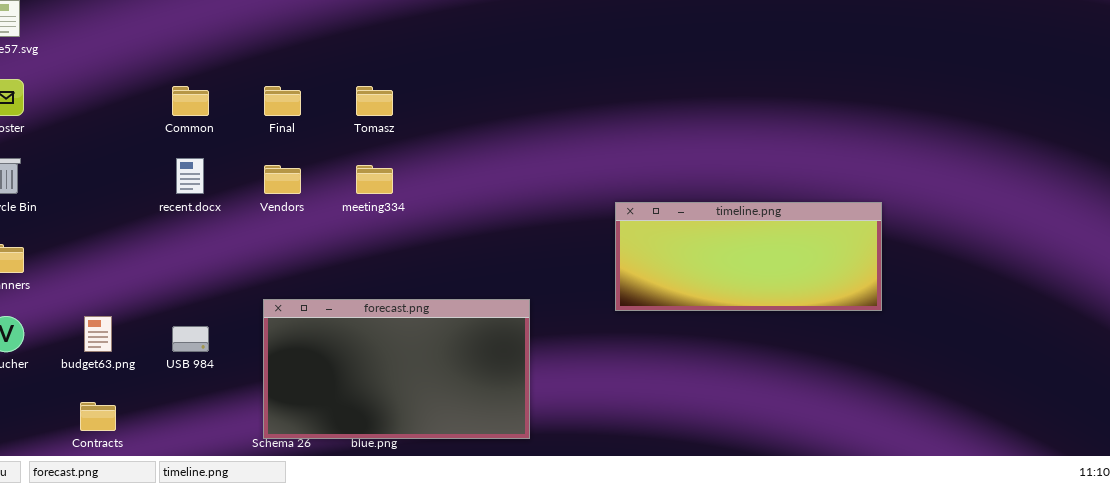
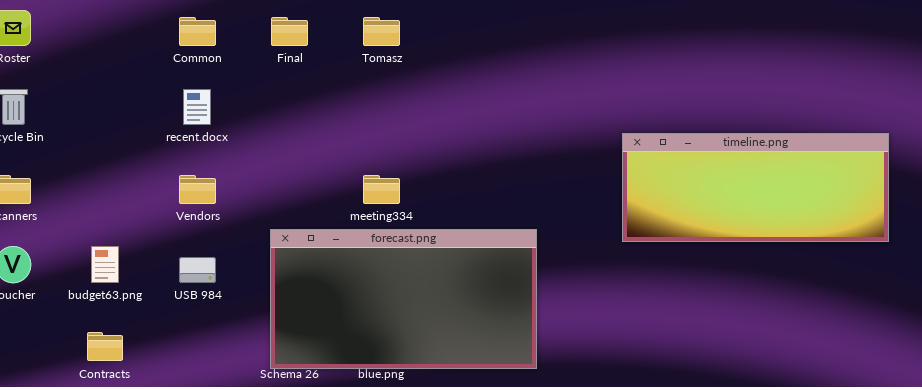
Vendors: [264,165,301,194] -> [179,175,216,204], moved
meeting334: [356,165,393,194] -> [363,175,400,204], moved

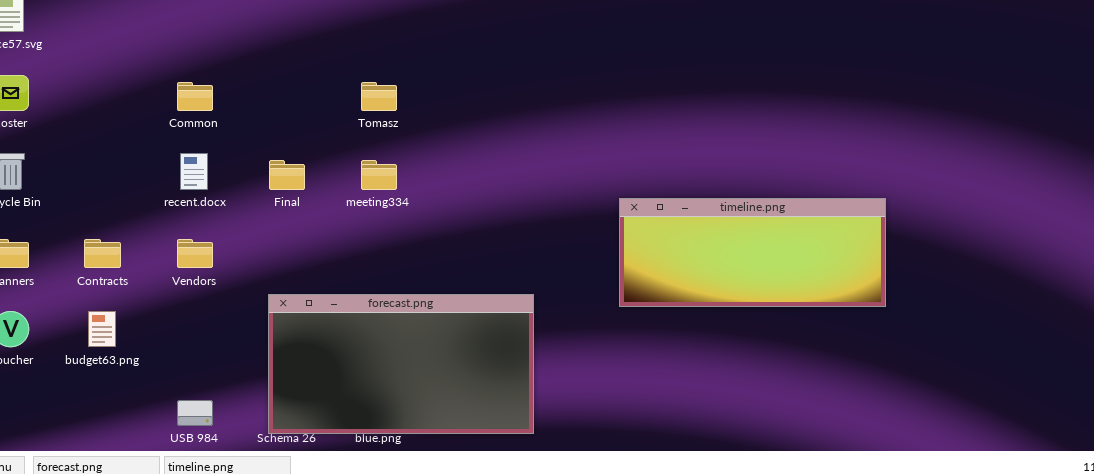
Final: [271,17,308,46] -> [269,160,305,190], moved
meeting334: [363,175,400,204] -> [361,160,397,190], moved
USB 984: [179,257,216,283] -> [177,400,213,426], moved
Contracts: [87,332,123,361] -> [84,239,121,268], moved

